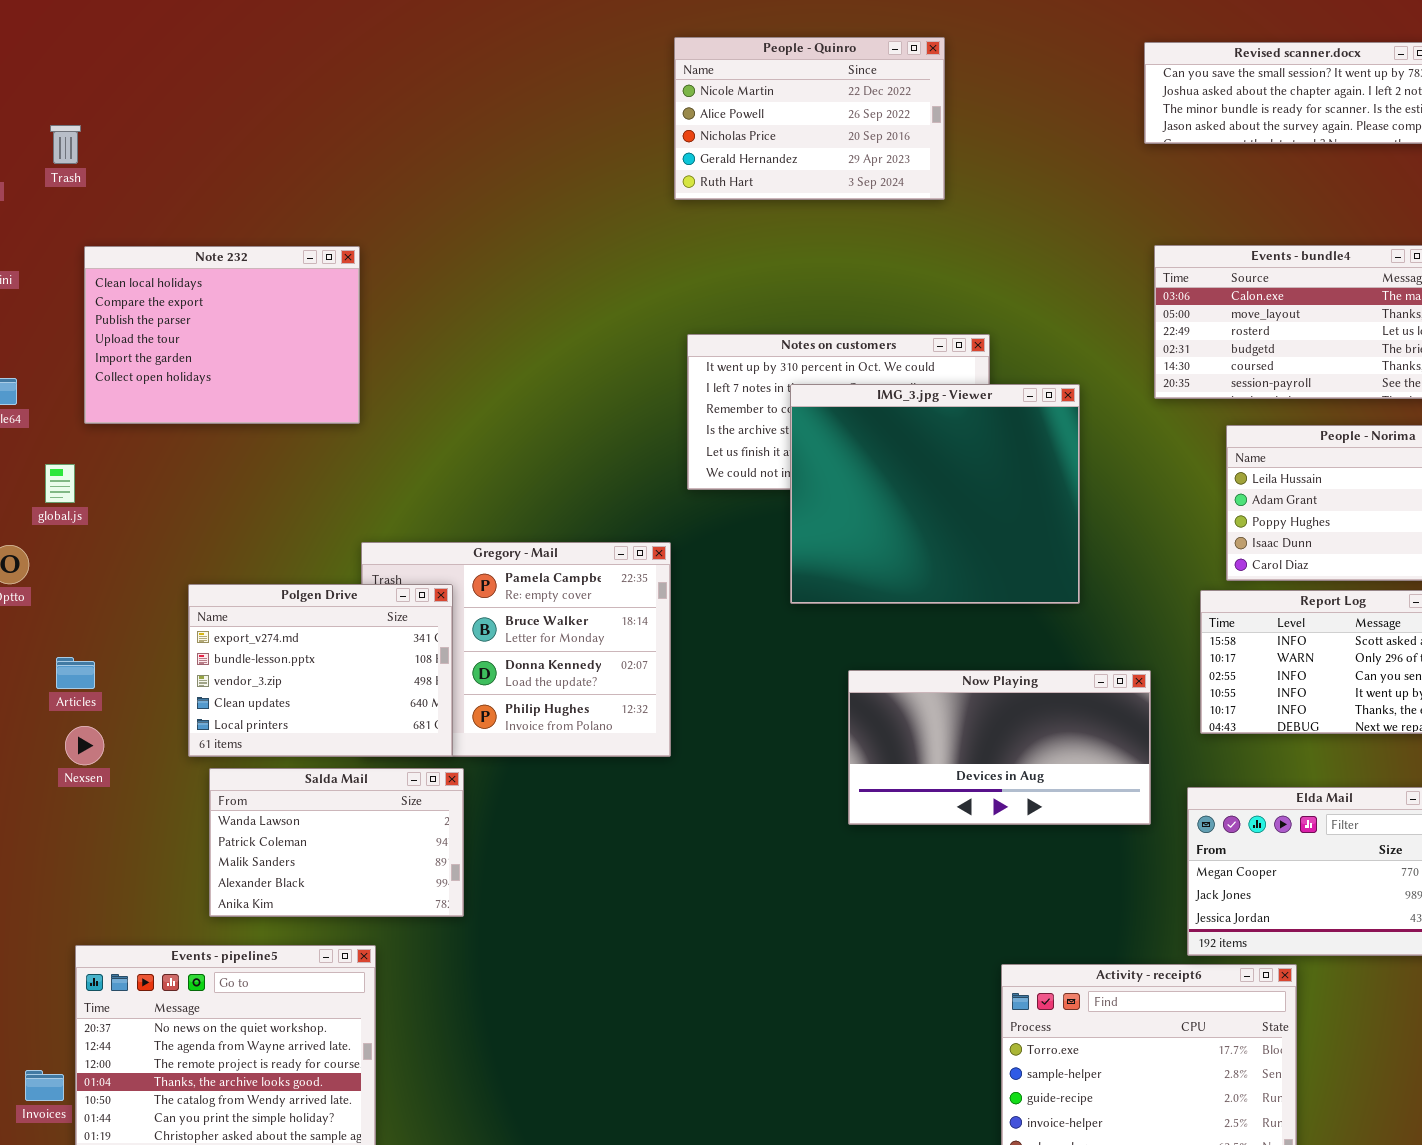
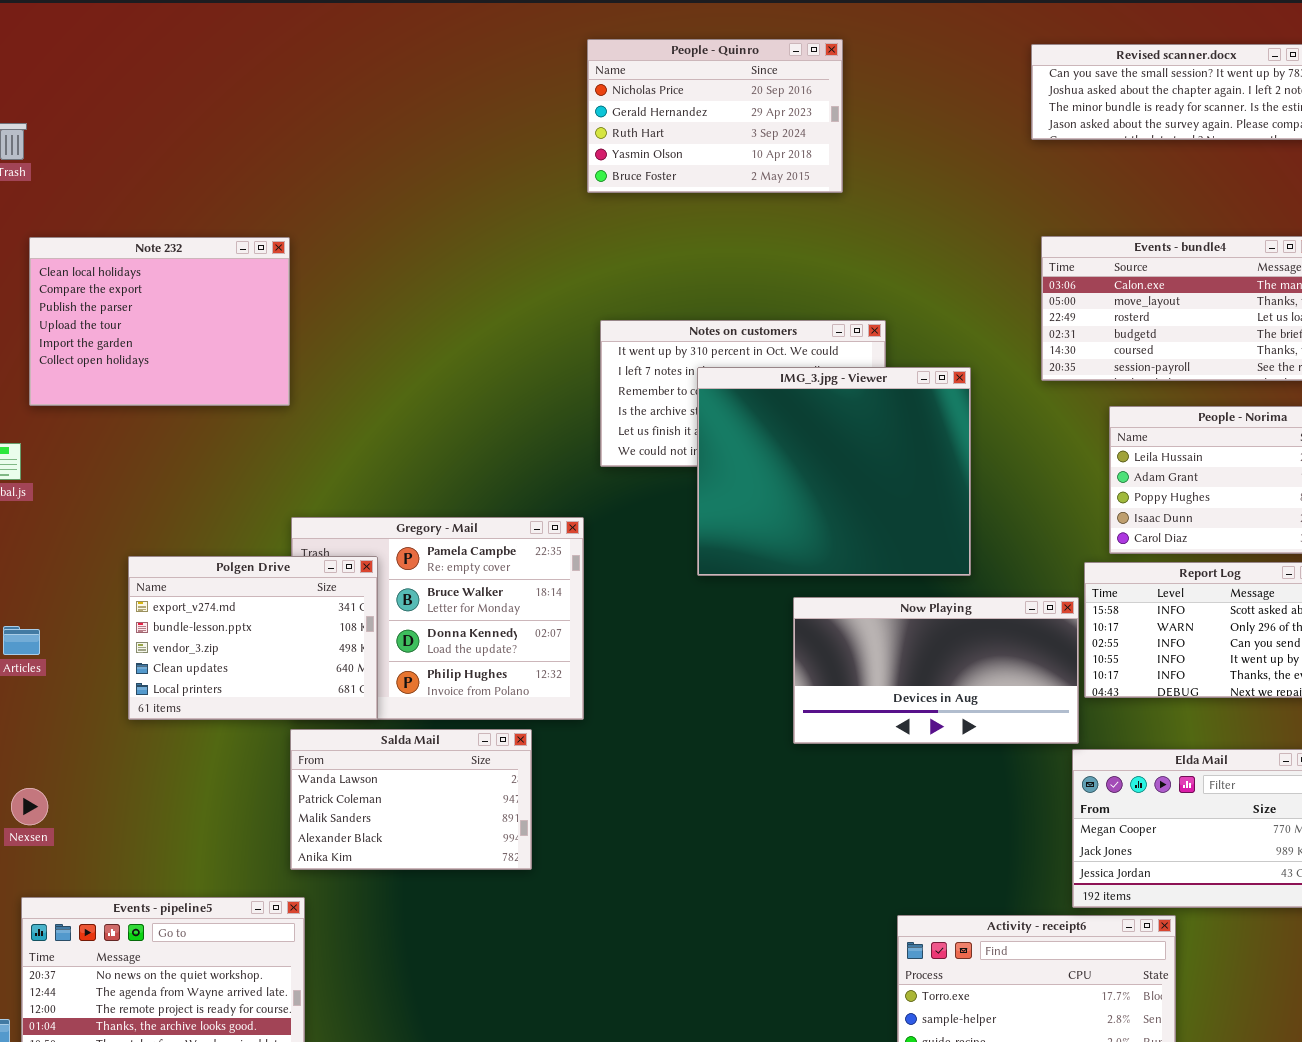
People - Quinro: [674,37,945,200] -> [587,39,843,193], scrolled down 2 rows
Now Playing: [848,670,1151,825] -> [793,597,1079,744], moved
Nexsen: [65,726,104,765] -> [11,788,48,825], moved
Salda Mail: [209,768,464,917] -> [290,729,532,870], moved

